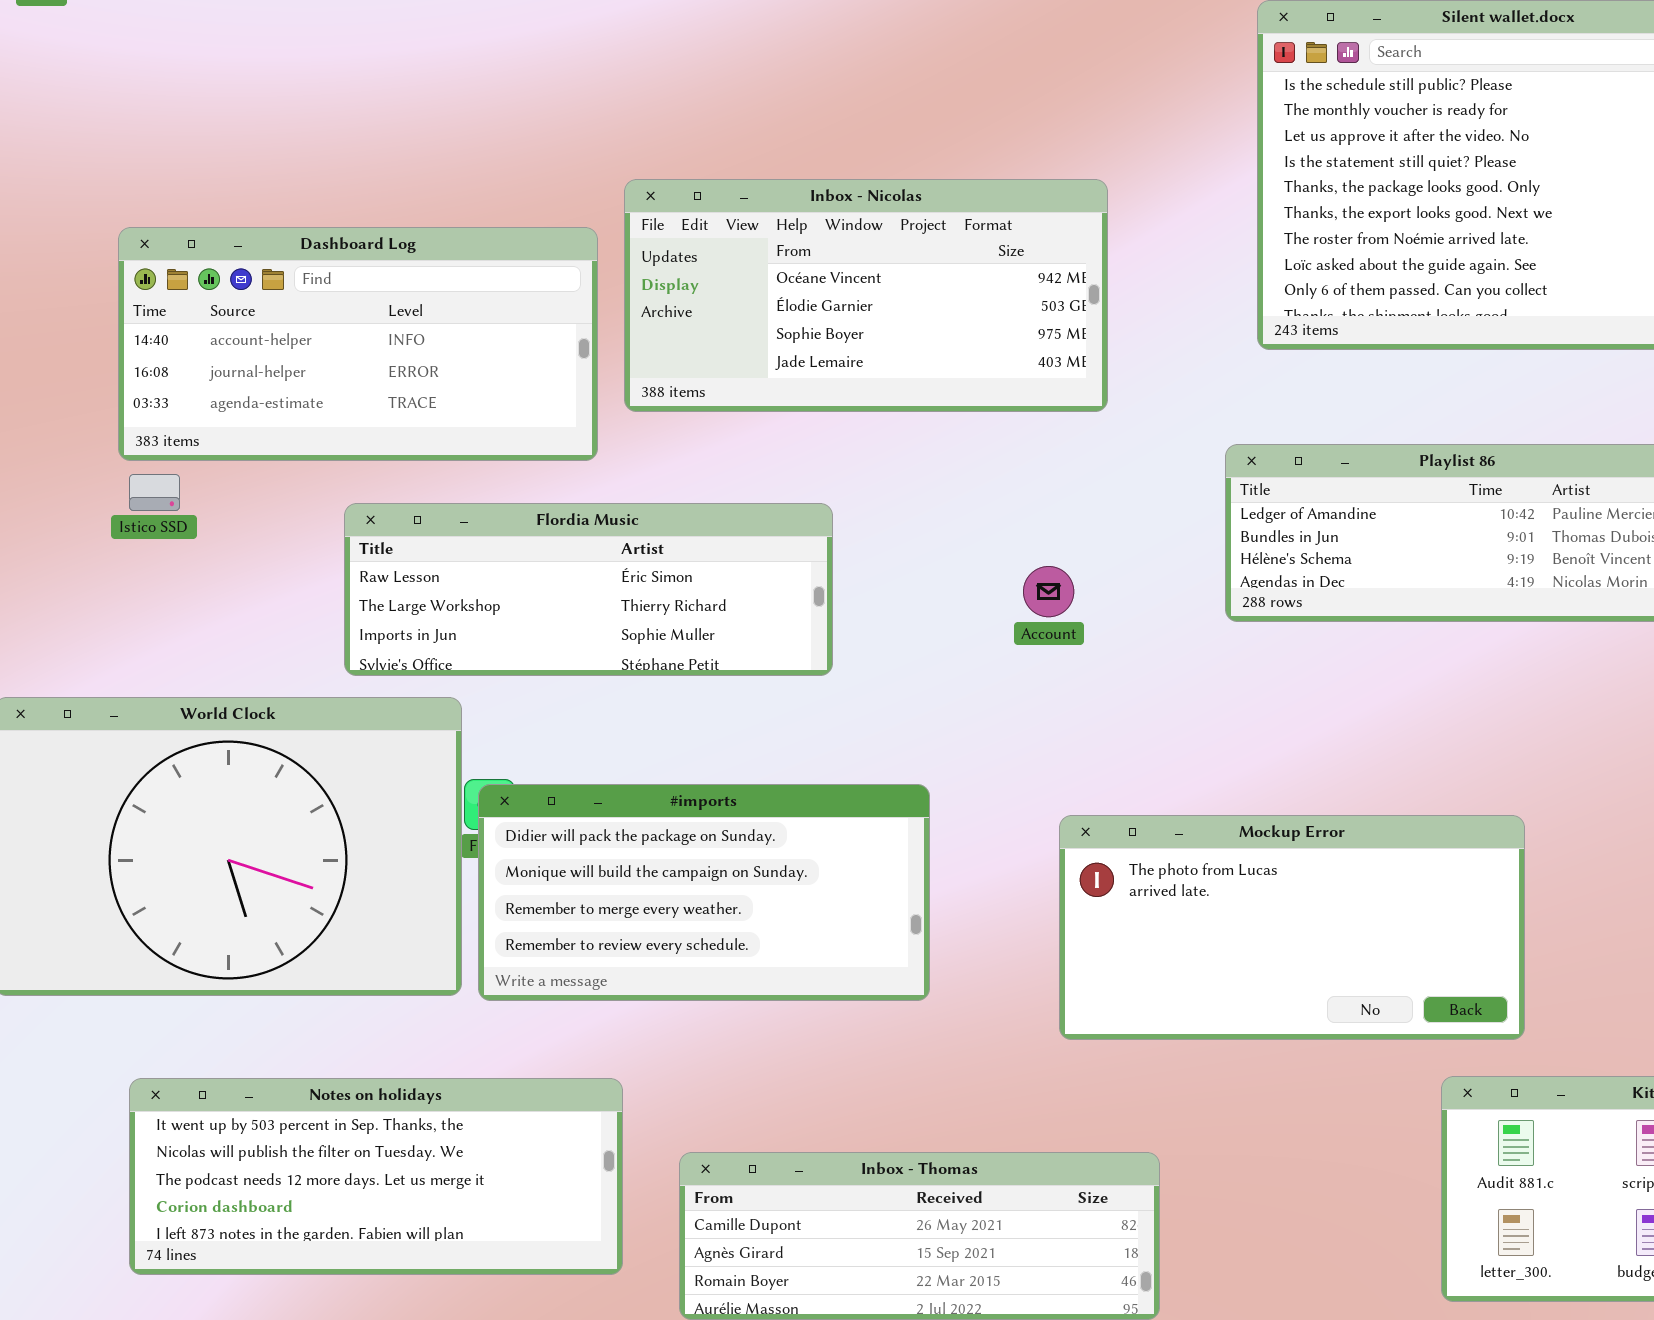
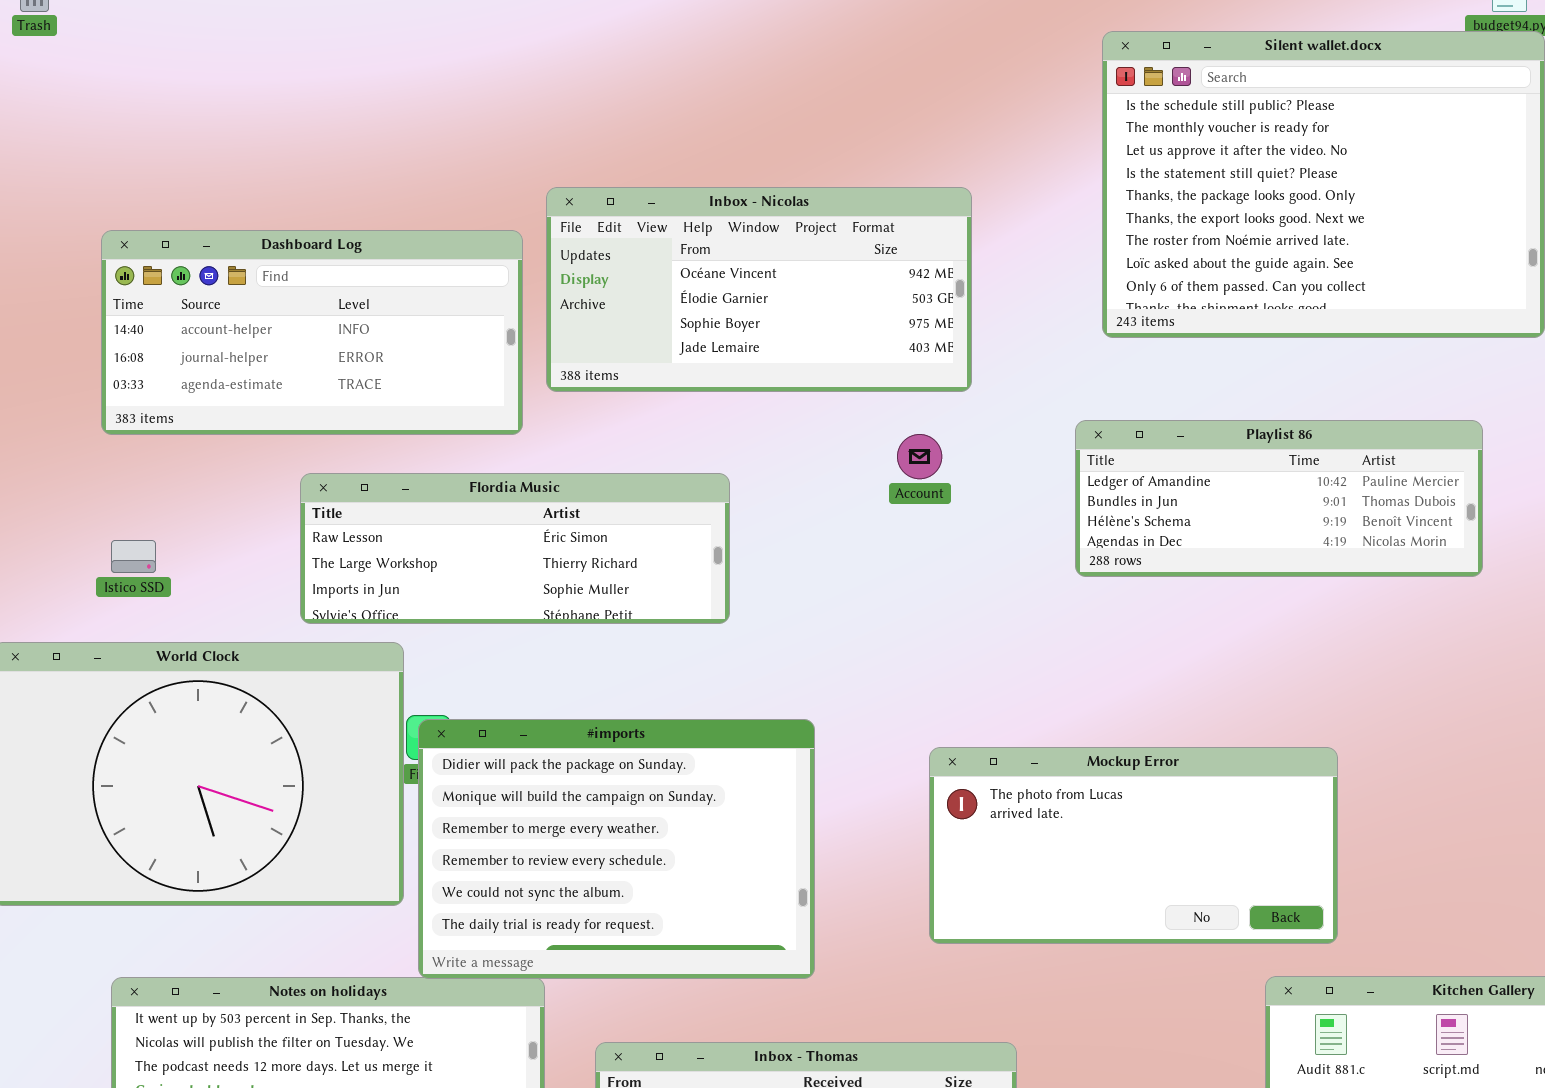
Istico SSD: [129,474,180,511] -> [111,540,156,573], moved
Account: [1023,566,1074,617] -> [897,434,942,479], moved
#imports: [478,784,930,1001] -> [418,719,815,979], resized

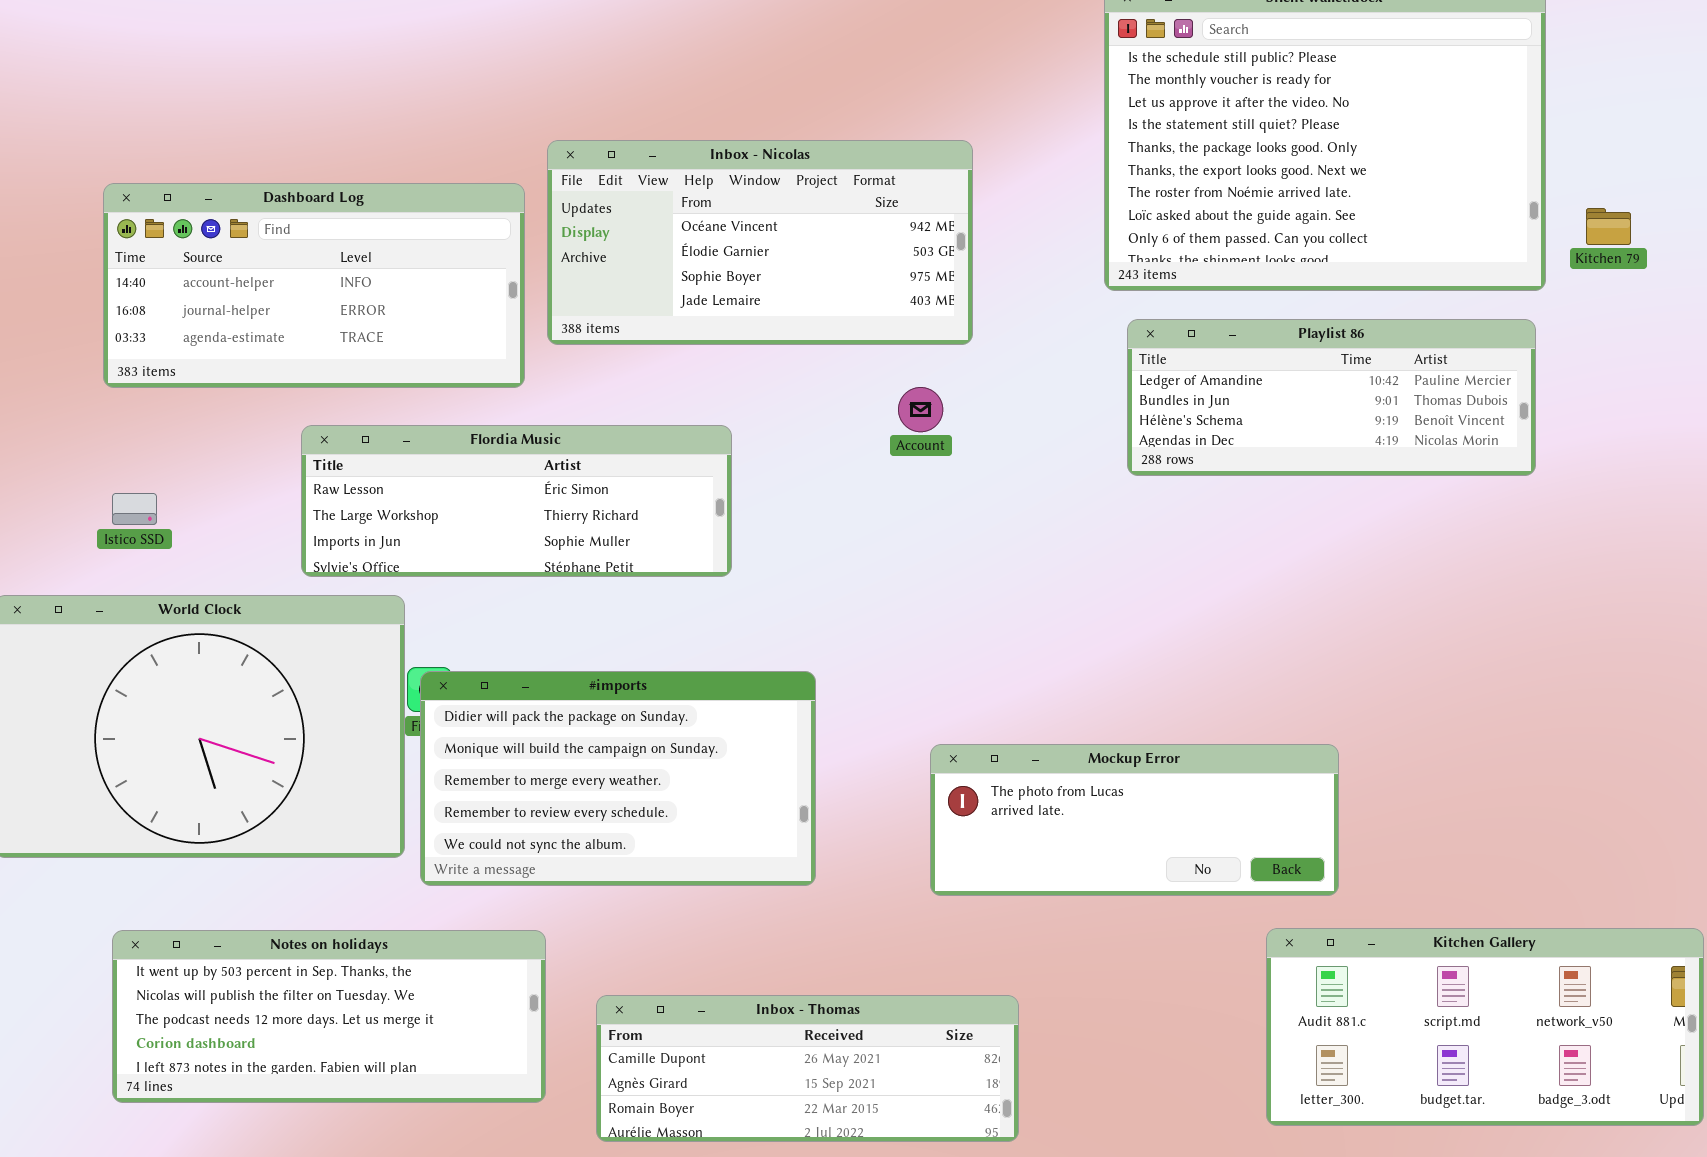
Playlist 86: [1075,420,1483,577] -> [1127,319,1536,476], moved
#imports: [418,719,815,979] -> [420,671,816,886], resized
Mockup Error: [929,747,1338,944] -> [930,744,1339,896], resized

